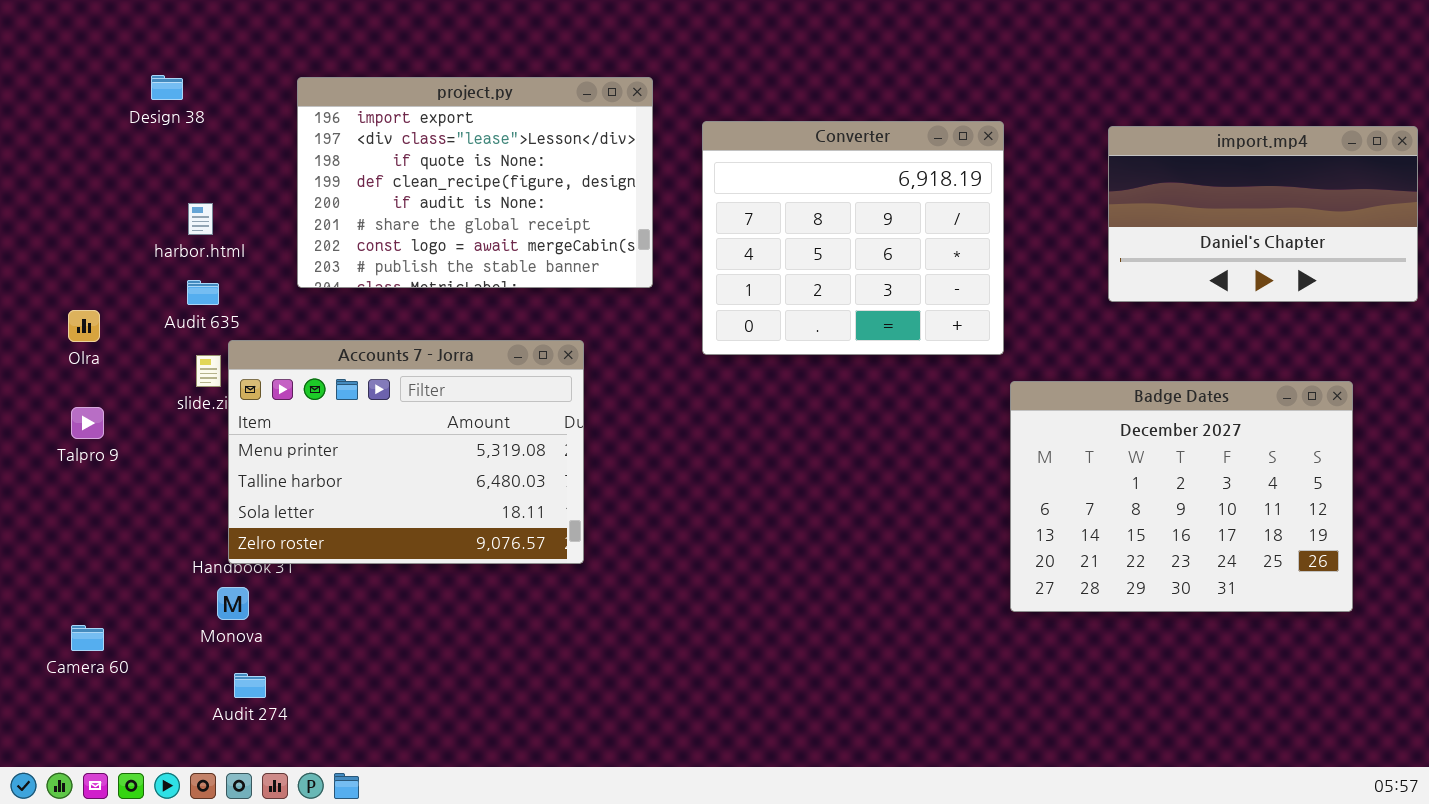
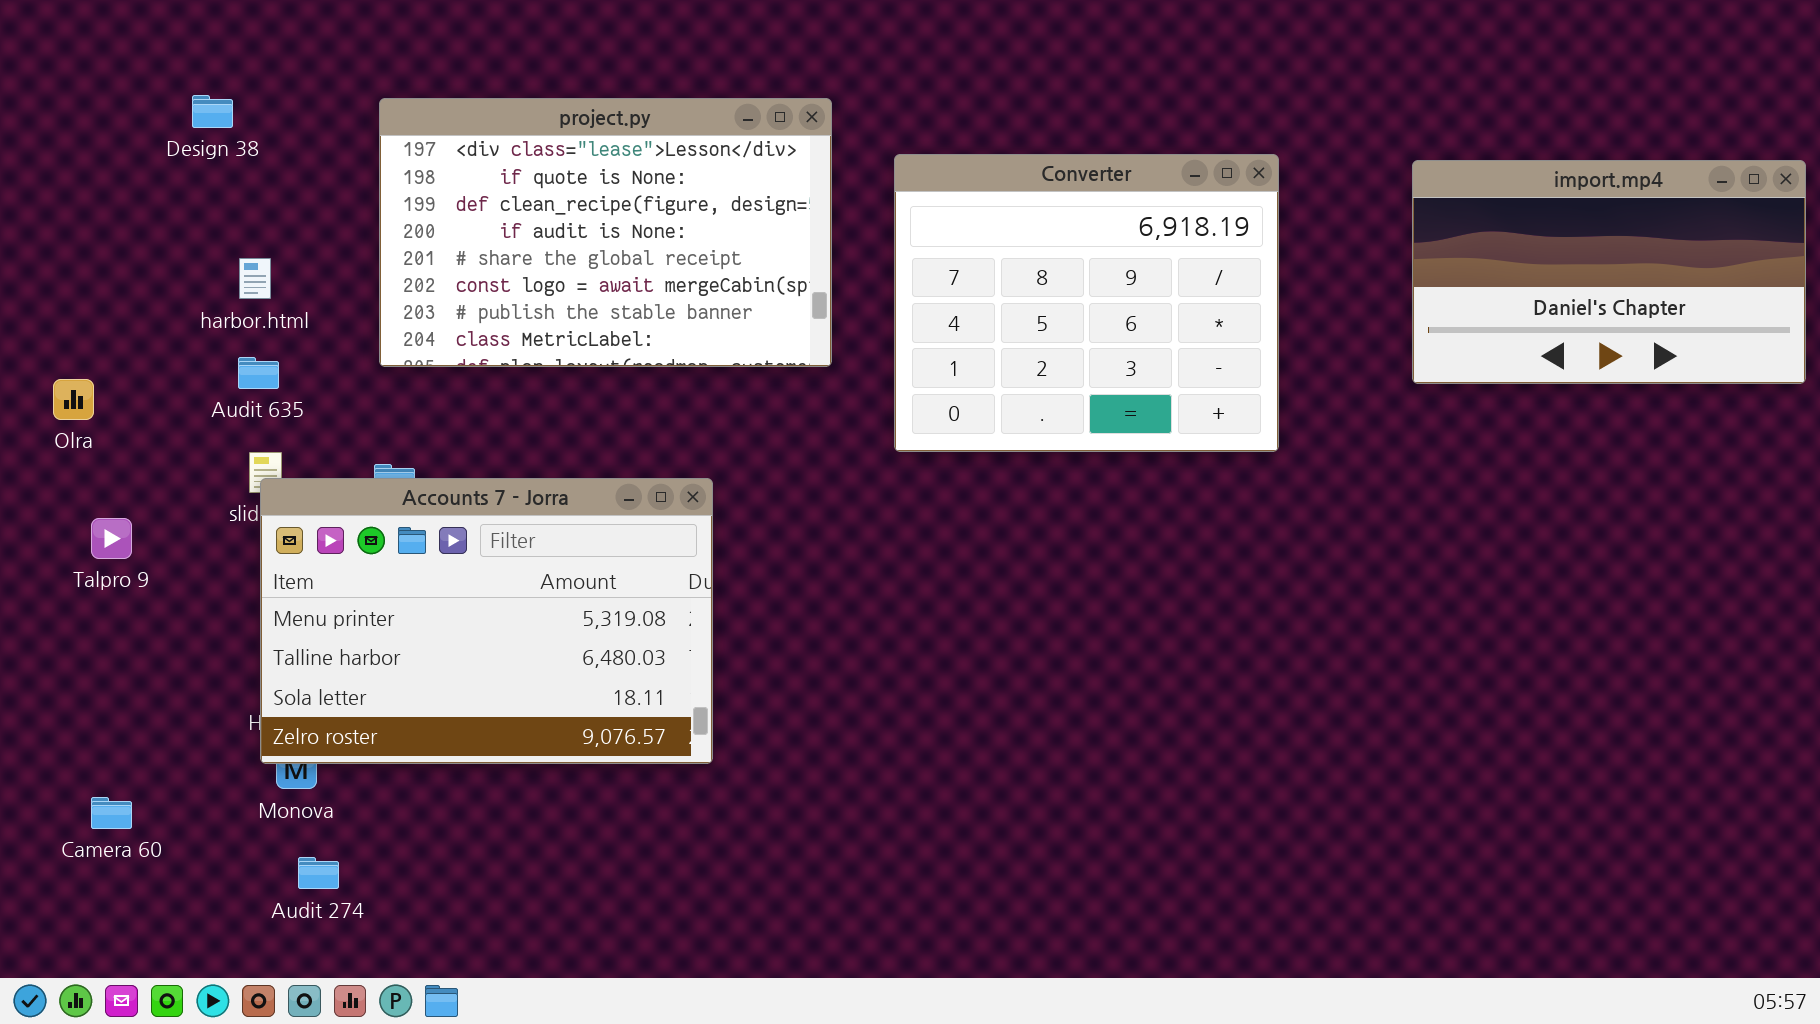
project.py: [297,77,653,288] -> [379,98,832,367], scrolled down 1 row
Olra: [68,310,100,342] -> [53,379,94,420], moved
Accounts 7 - Jorra: [228,340,584,564] -> [260,478,713,764], moved
Badge Dates: [1010,381,1353,612] -> none, closed

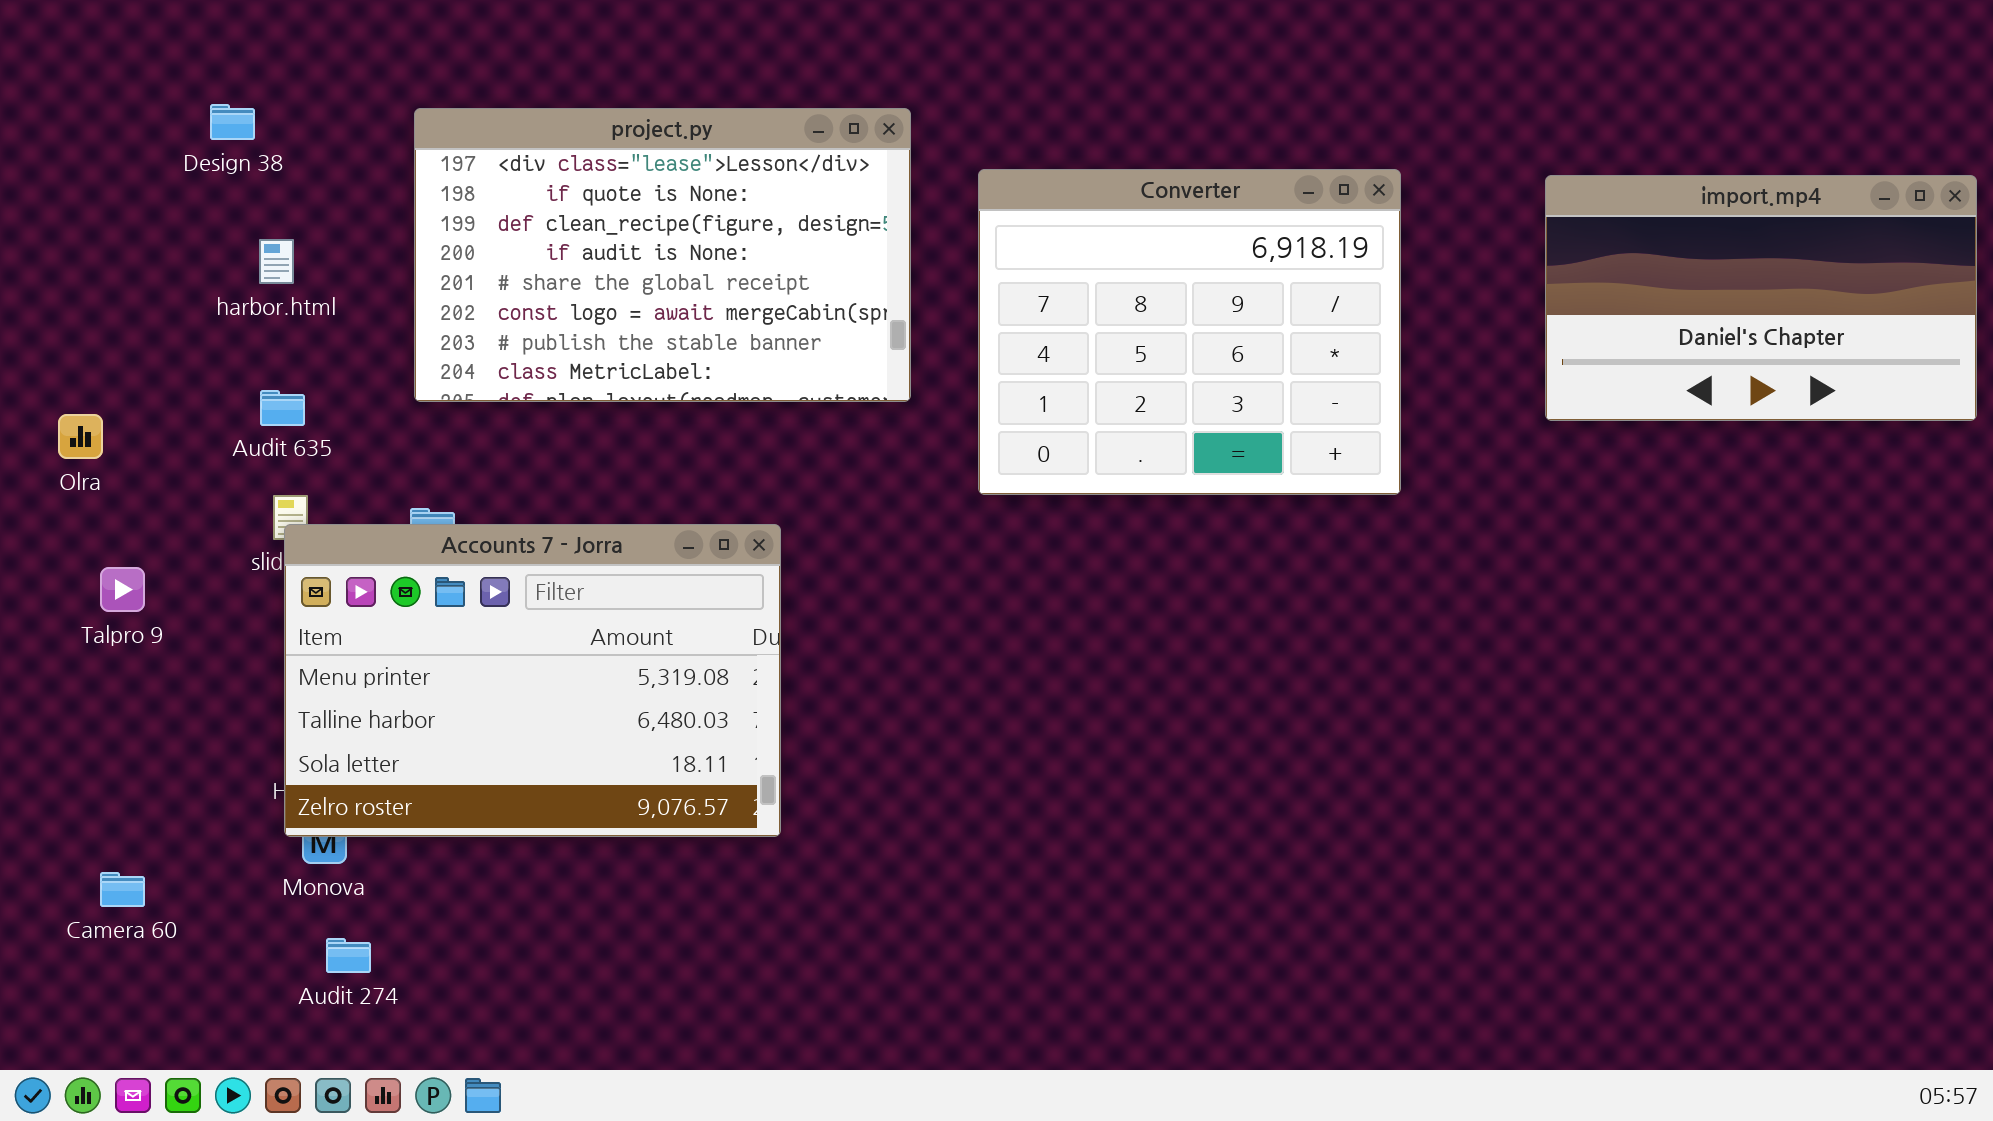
harbor.html: [239,258,271,299] -> [259,239,294,284], moved

